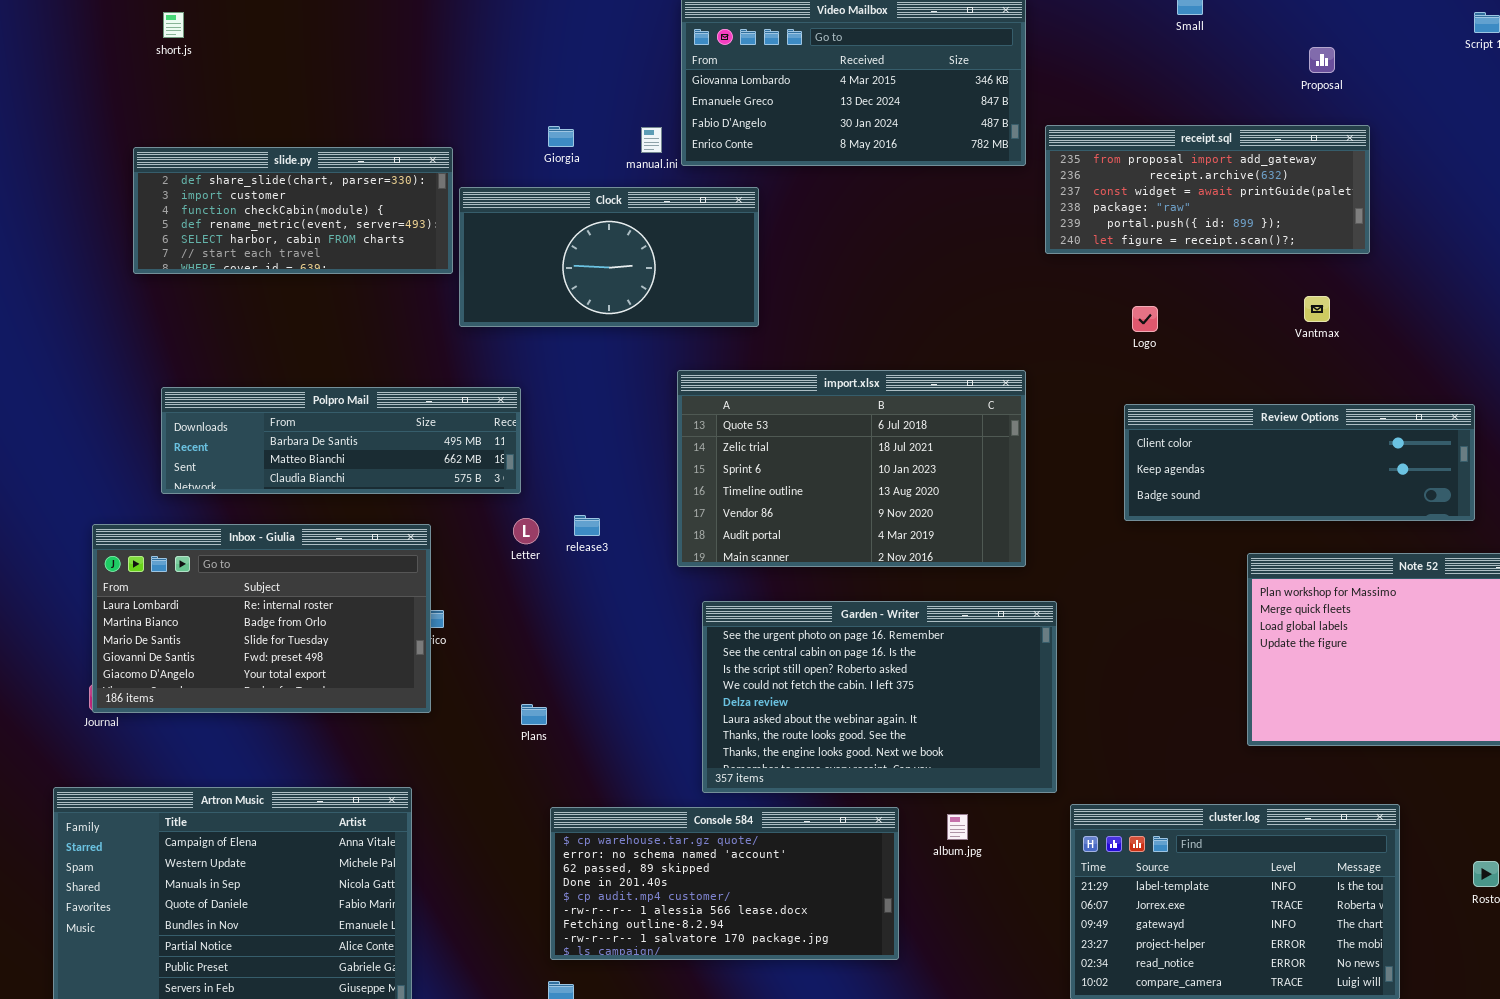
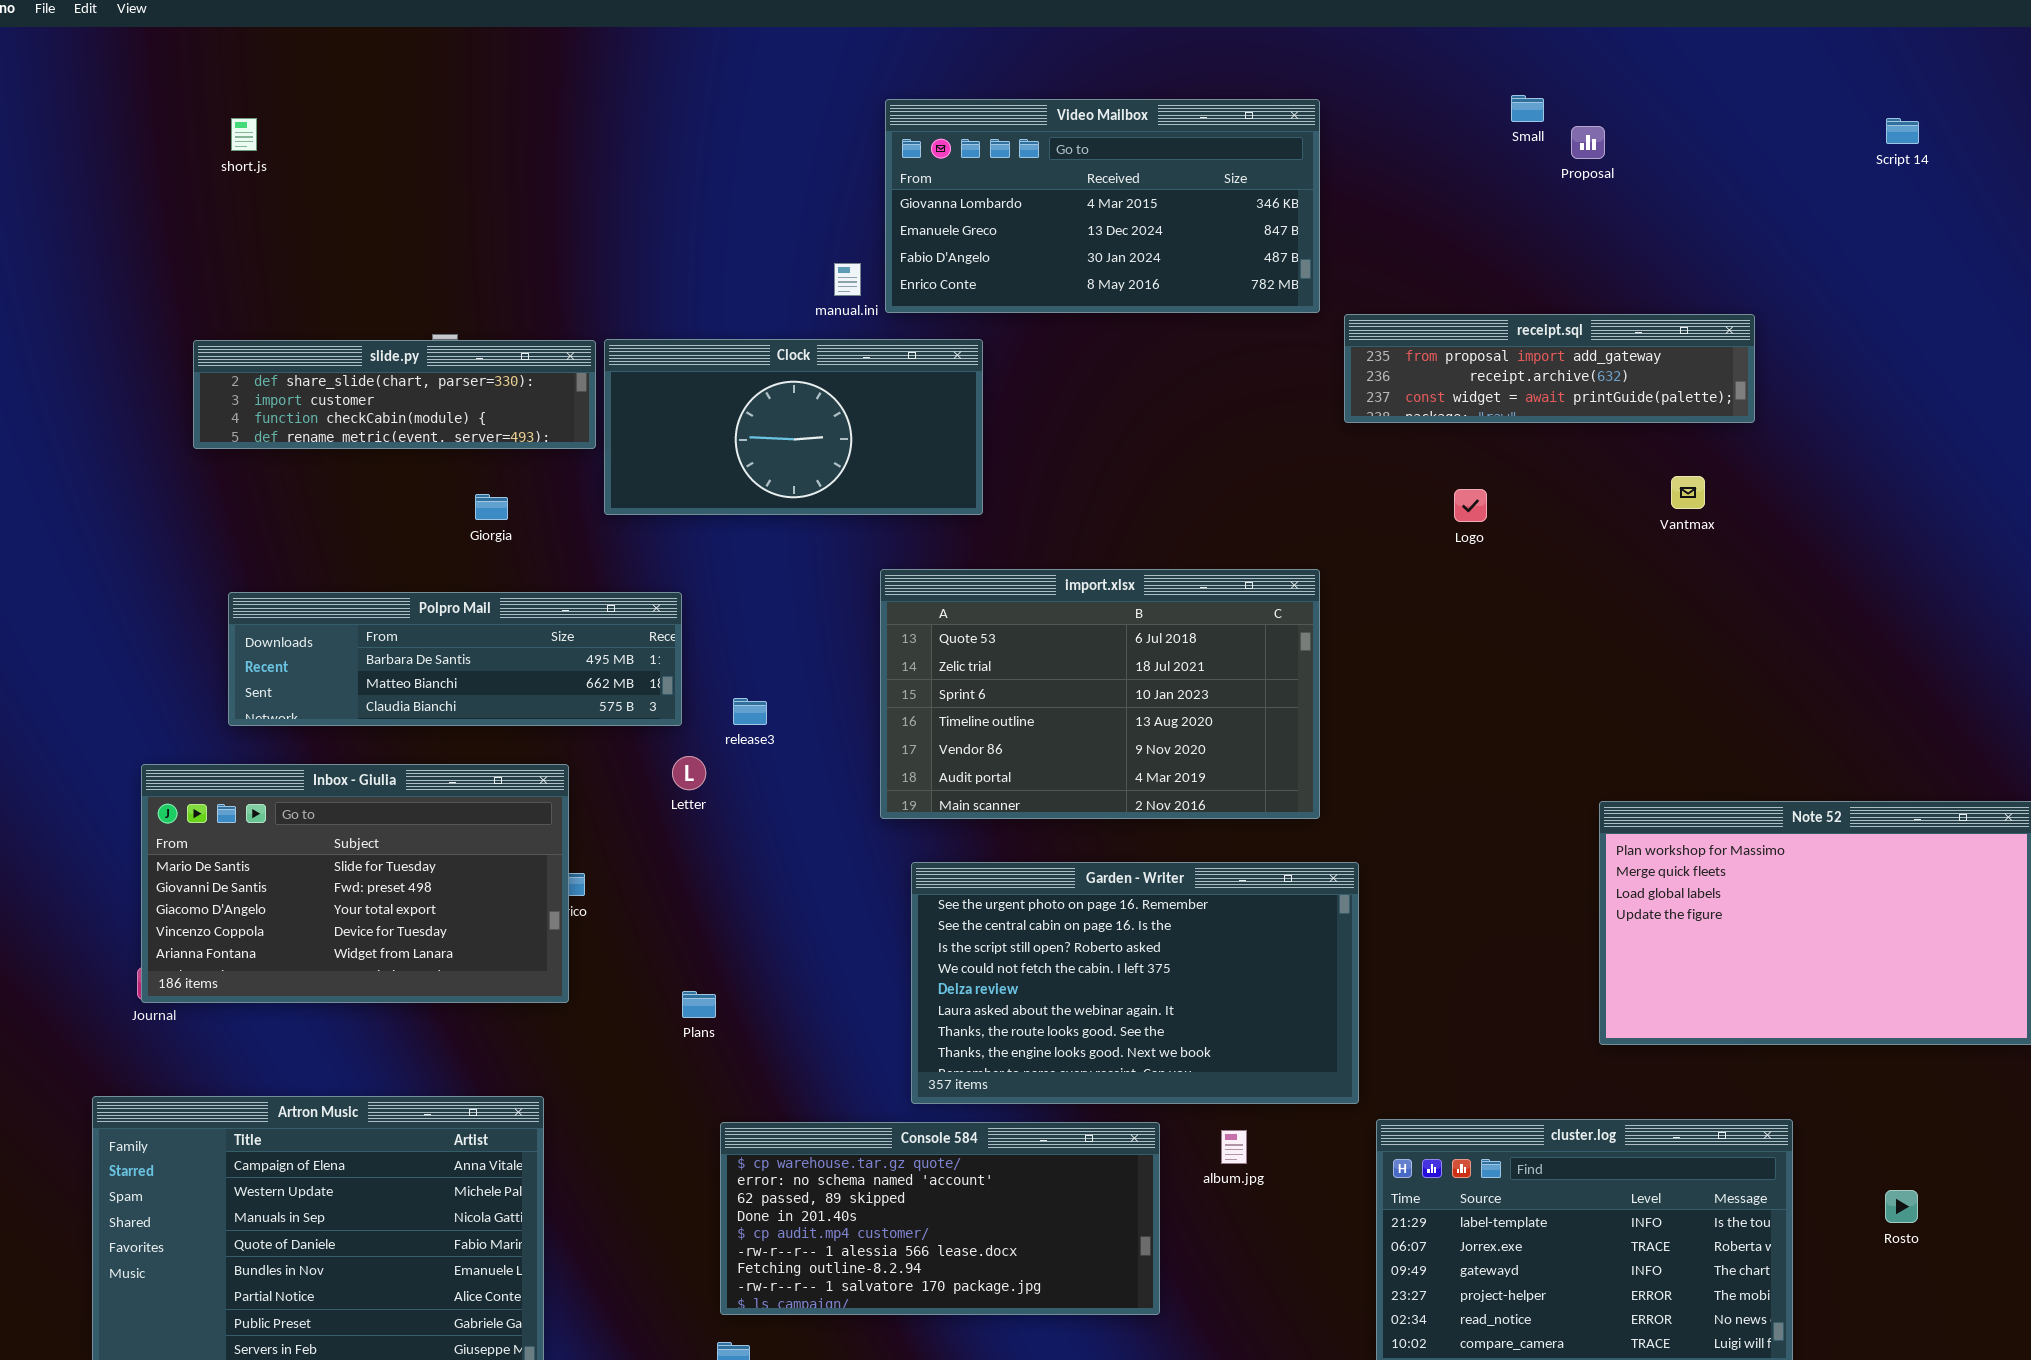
Proposal: [1309,47,1335,73] -> [1571,126,1605,159], moved
receipt.sql: [1045,125,1370,254] -> [1344,314,1755,423], resized
Giorgia: [548,126,574,147] -> [475,494,508,520], moved
slide.py: [133,147,453,274] -> [193,340,596,449], resized
Review Options: [1124,404,1475,521] -> none, closed
release3: [574,515,600,536] -> [733,698,767,725], moved
Inbox - Giulia: [92,524,431,713] -> [141,764,569,1003], scrolled down 2 rows

